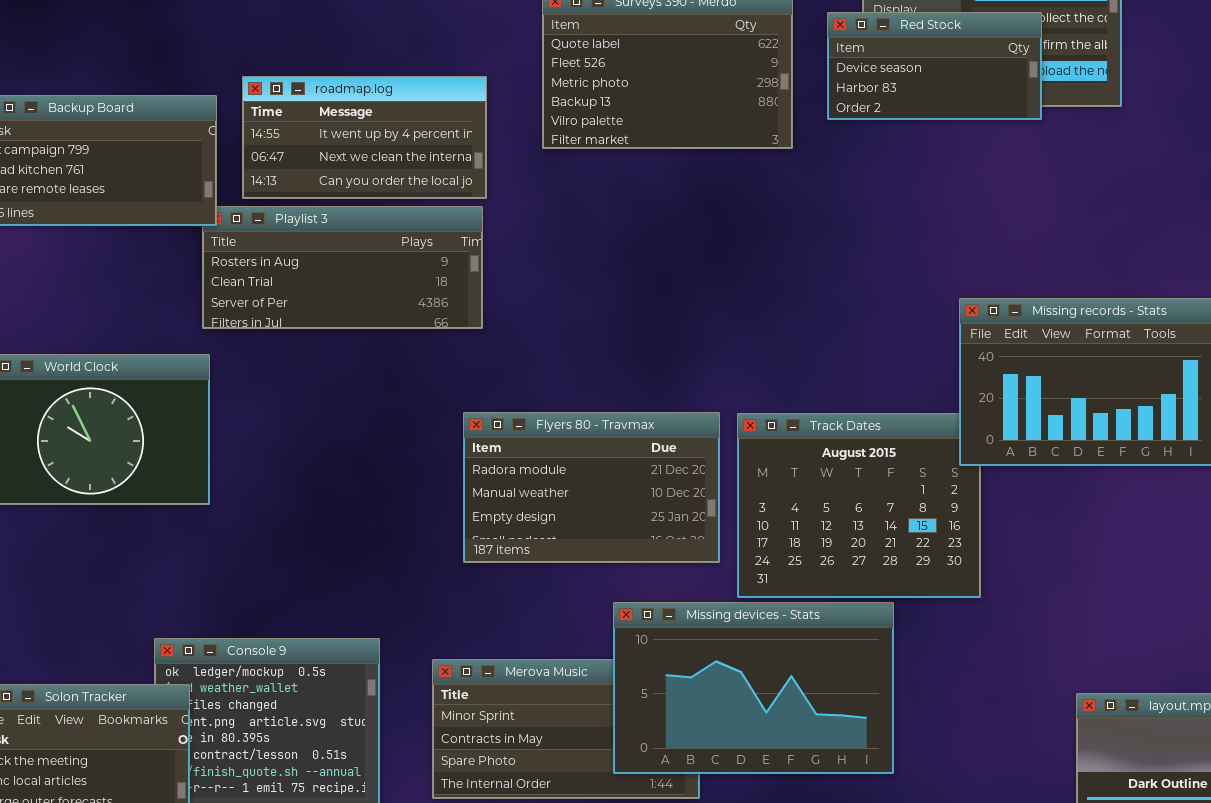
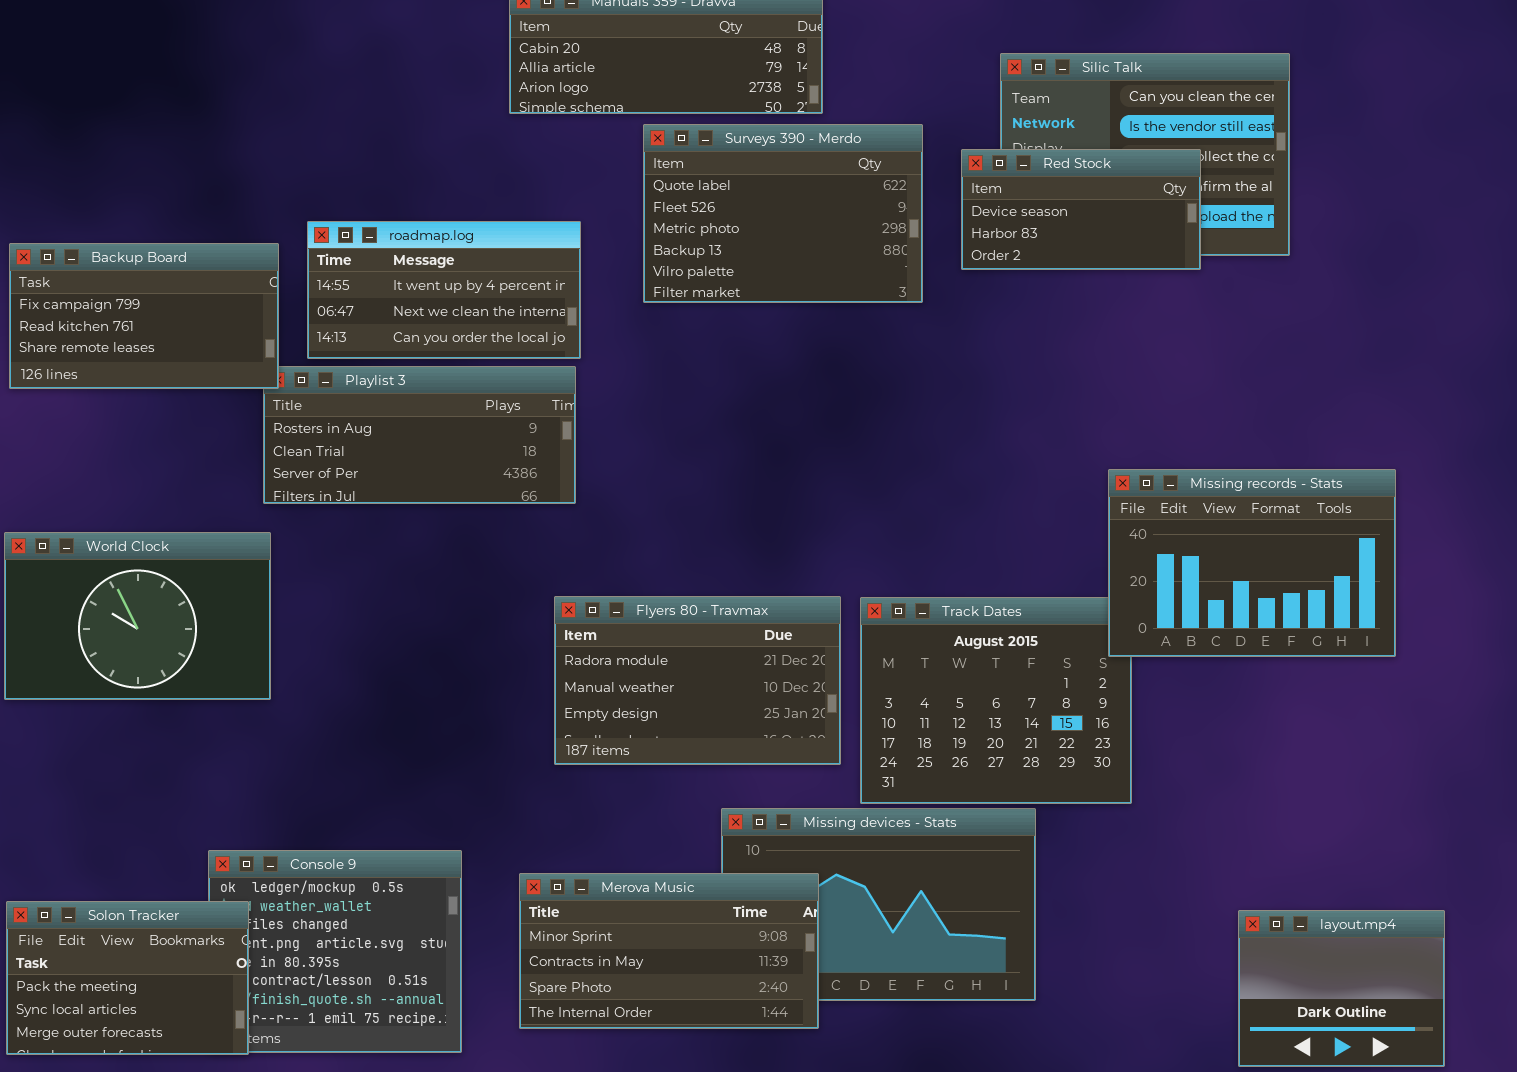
Merova Music: [432,659,700,799] -> [519,873,819,1029], raised

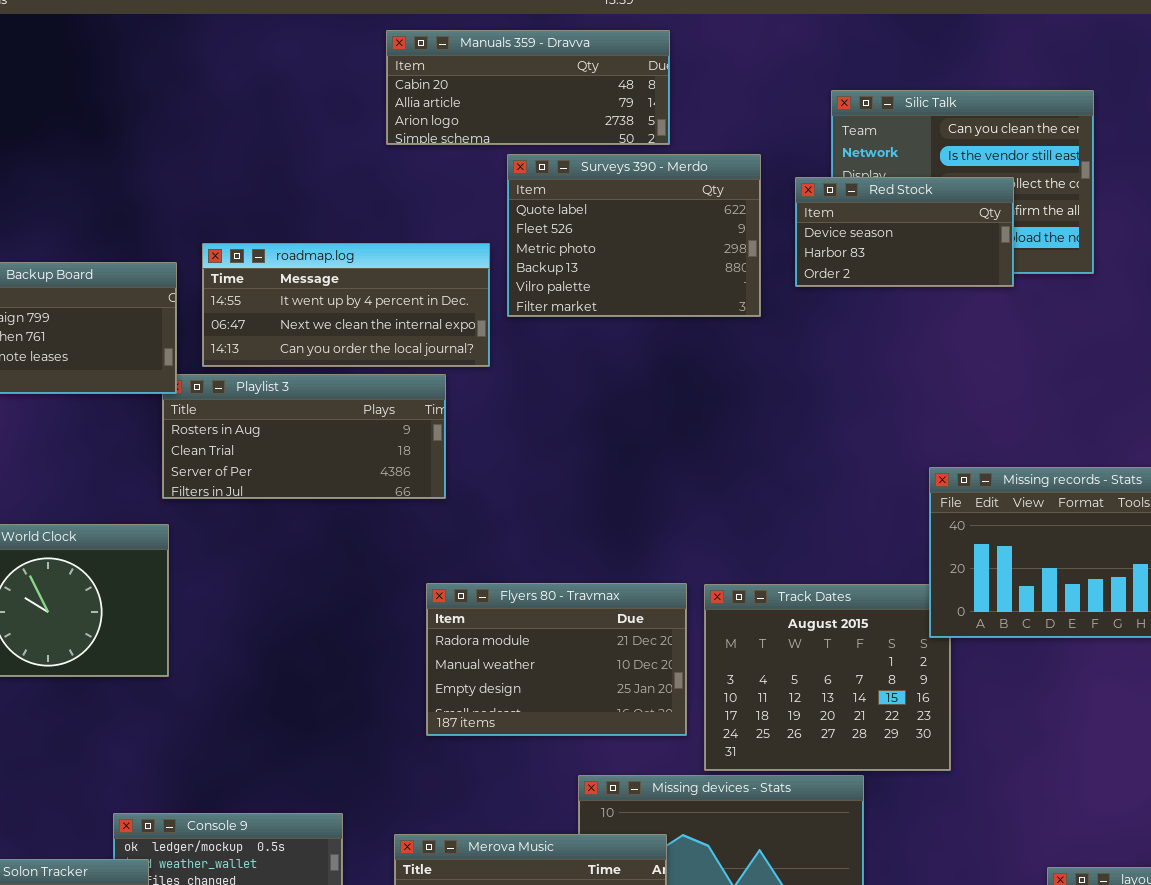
roadmap.log: [307,221,581,359] -> [202,243,490,367], resized

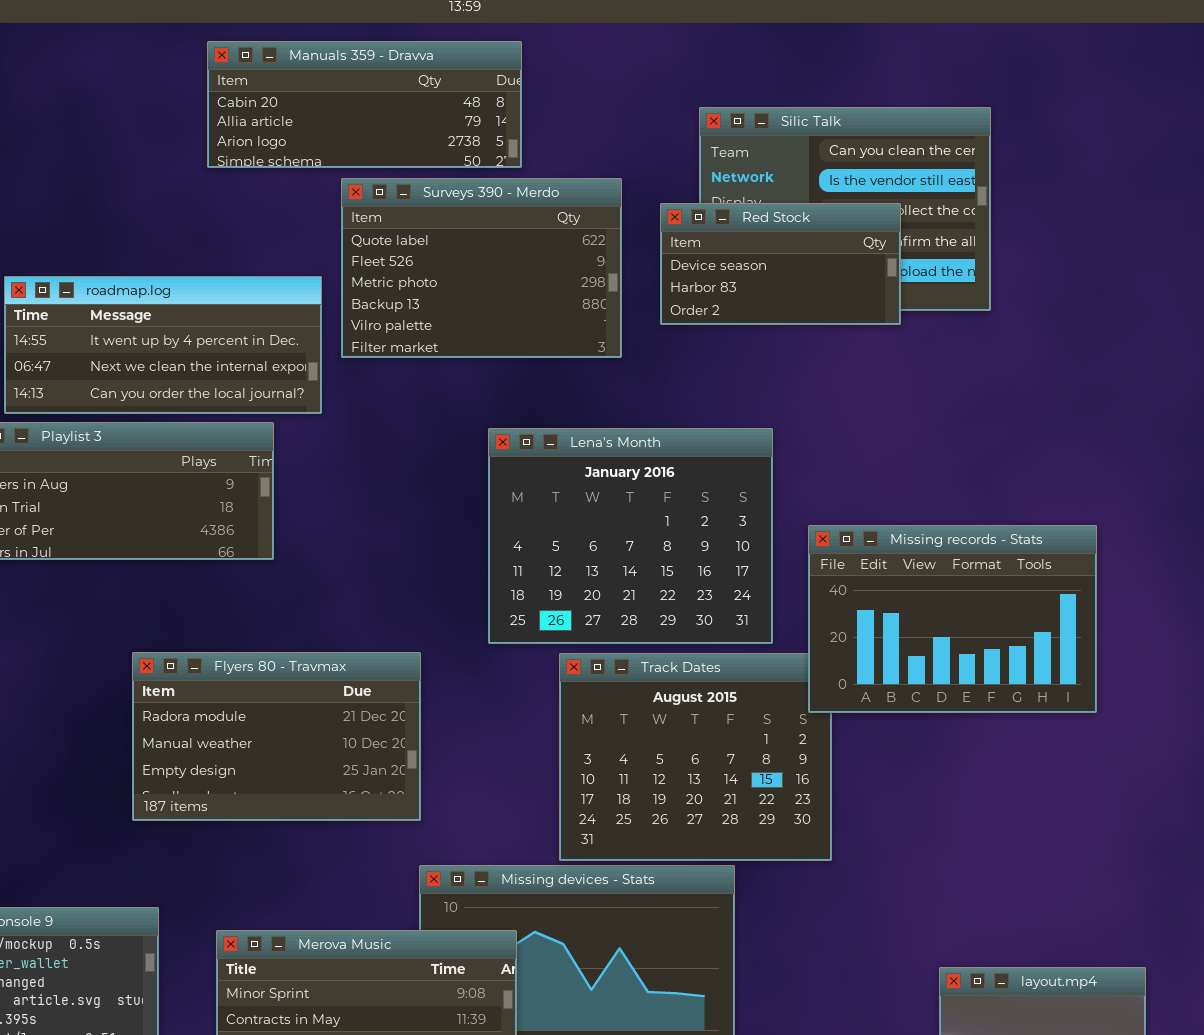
Lena's Month: none -> [488,428,773,644], opened
Flyers 80 - Travmax: [426,583,687,736] -> [132,652,421,821], moved

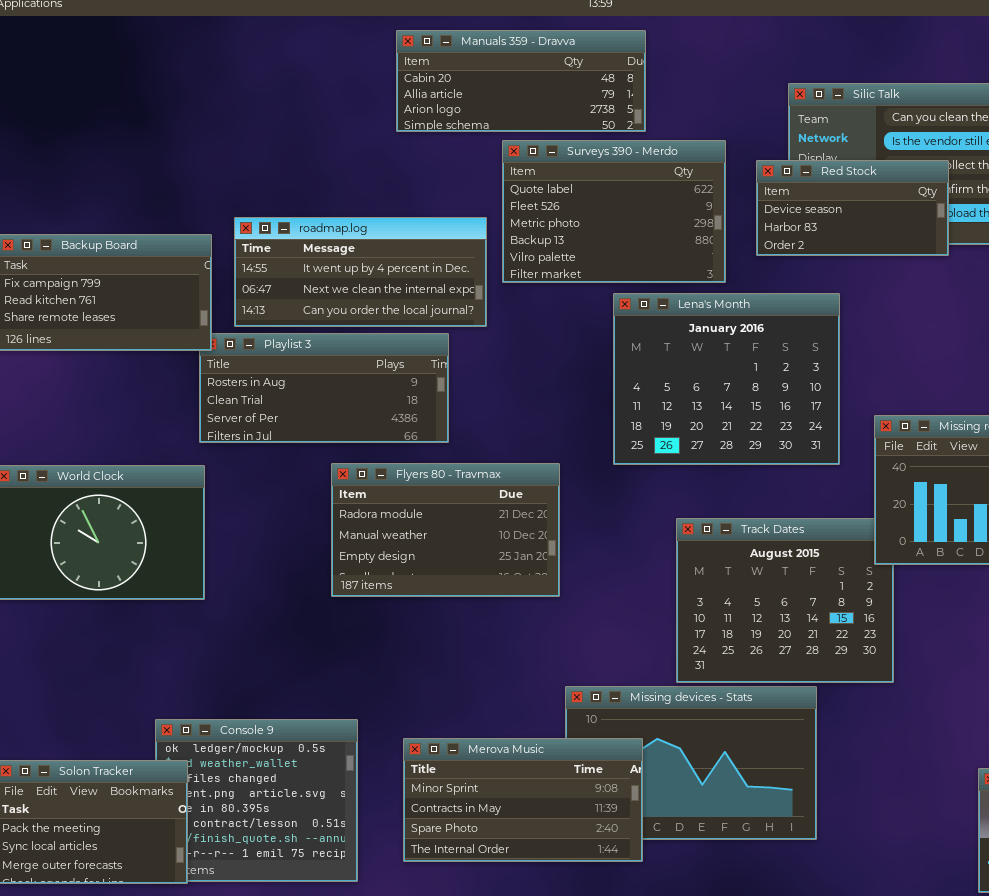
Lena's Month: [488,428,773,644] -> [613,293,840,465], moved
Flyers 80 - Travmax: [132,652,421,821] -> [331,463,560,597], moved

